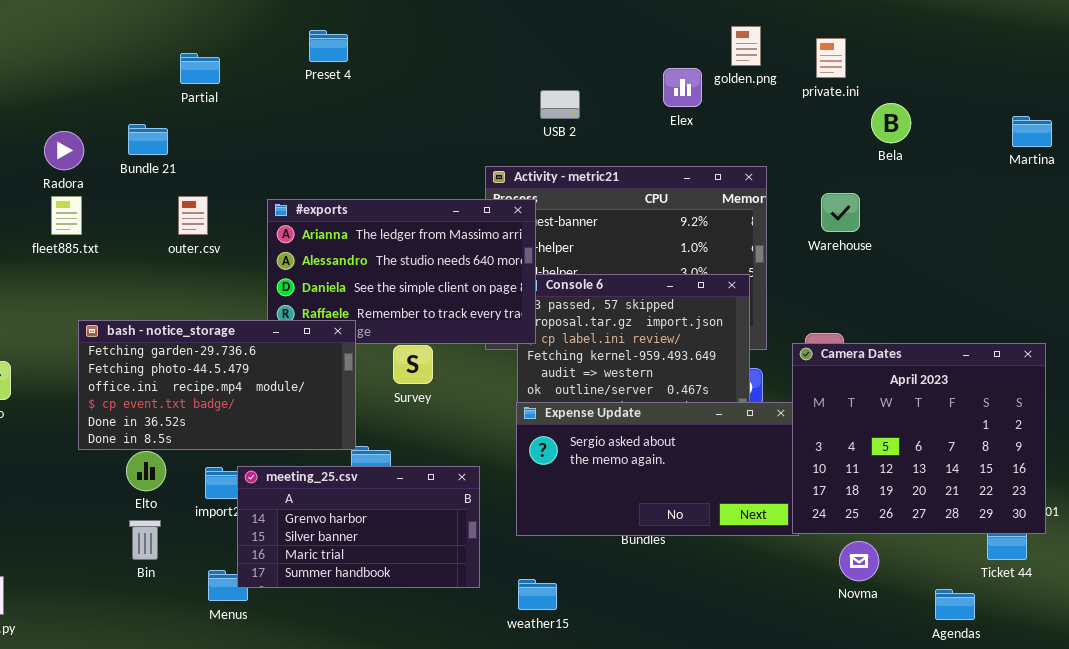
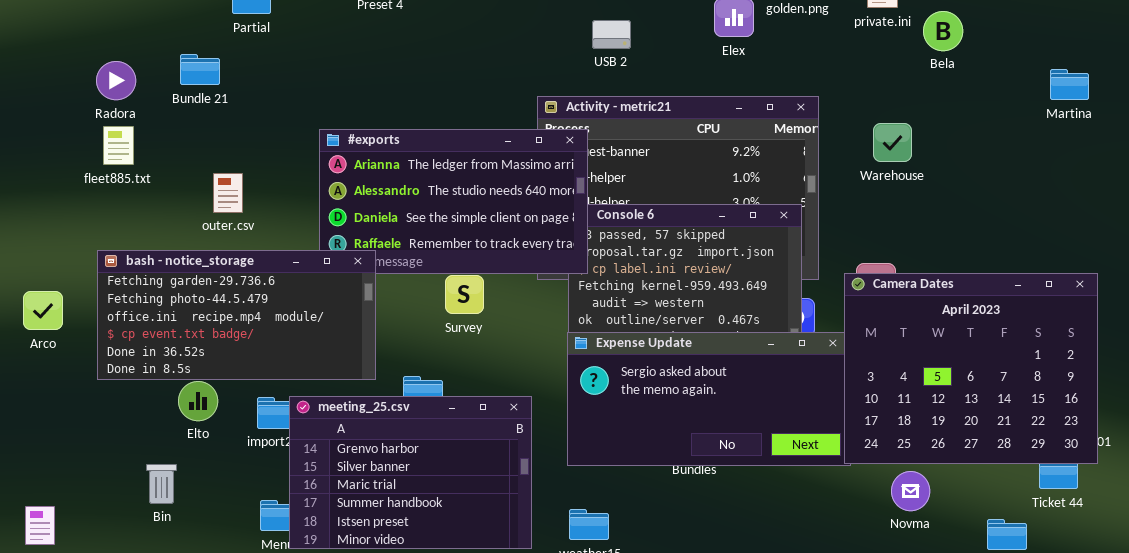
Bela: [871,103,911,143] -> [923,11,963,51], moved
Martina: [1012,116,1052,147] -> [1050,69,1089,100], moved
outer.csv: [178,196,208,235] -> [213,173,243,213], moved
bash - notice_storage: [78,320,356,450] -> [97,250,376,380], moved
meeting_25.csv: [237,466,480,588] -> [289,396,532,549], resized
Bin: [129,520,161,560] -> [146,464,177,504], moved

